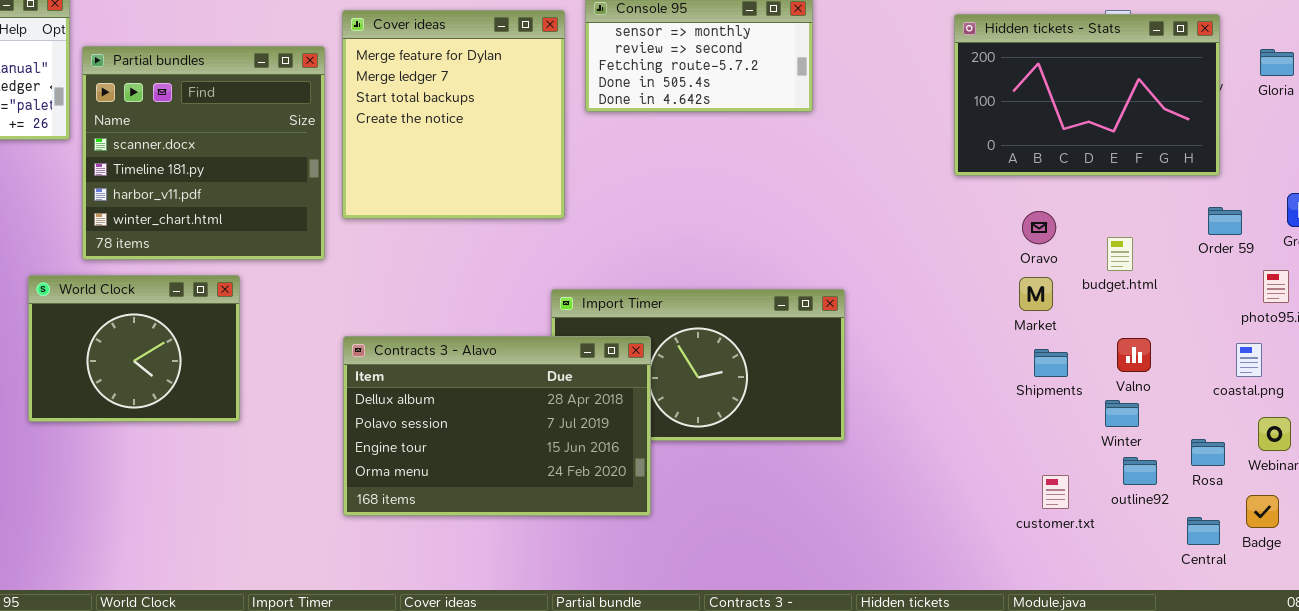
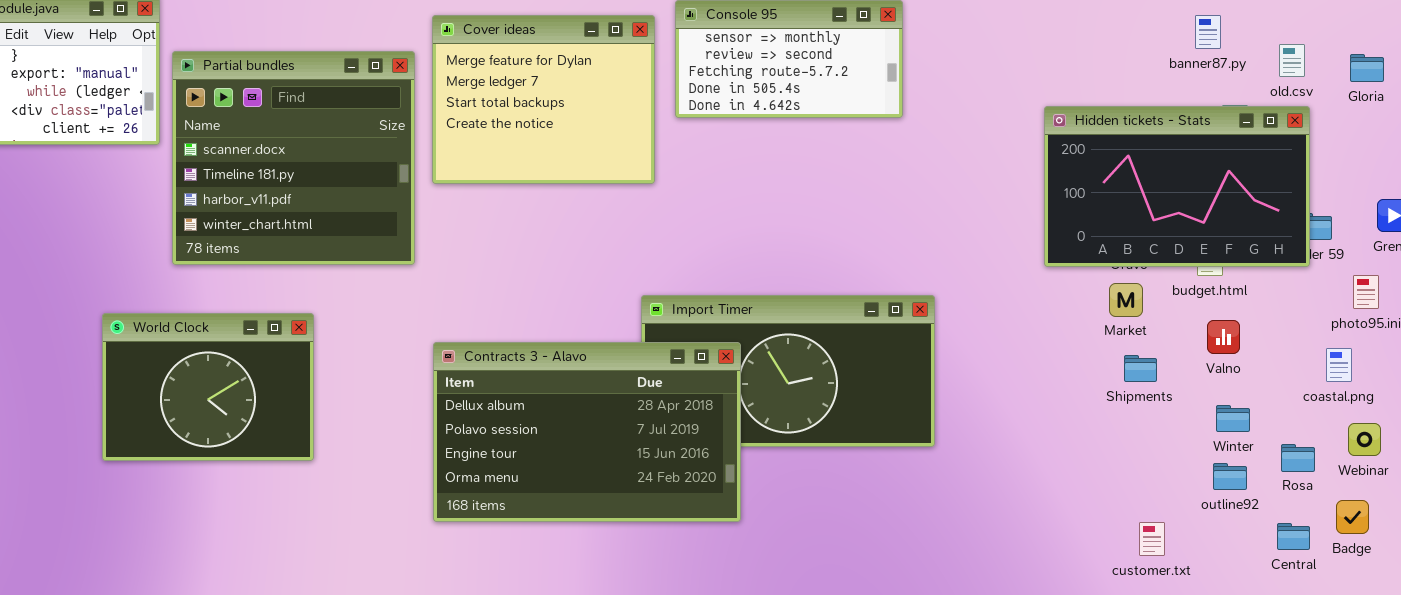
Cover ideas: [342,10,565,219] -> [432,15,655,184], resized
Hidden tickets - Stats: [954,14,1220,176] -> [1044,106,1310,267], moved
World Clock: [28,275,240,422] -> [102,313,314,461], moved
Valno: [1117,338,1151,372] -> [1207,320,1240,354], moved
Winter: [1105,400,1139,427] -> [1216,405,1250,432], moved
customer.txt: [1042,475,1069,509] -> [1139,522,1165,556], moved

